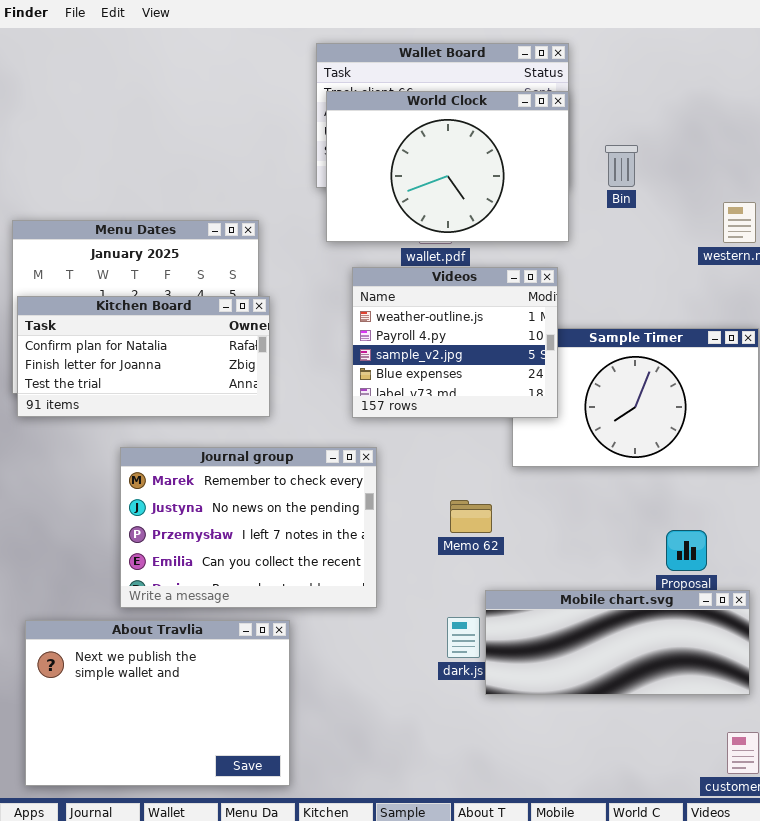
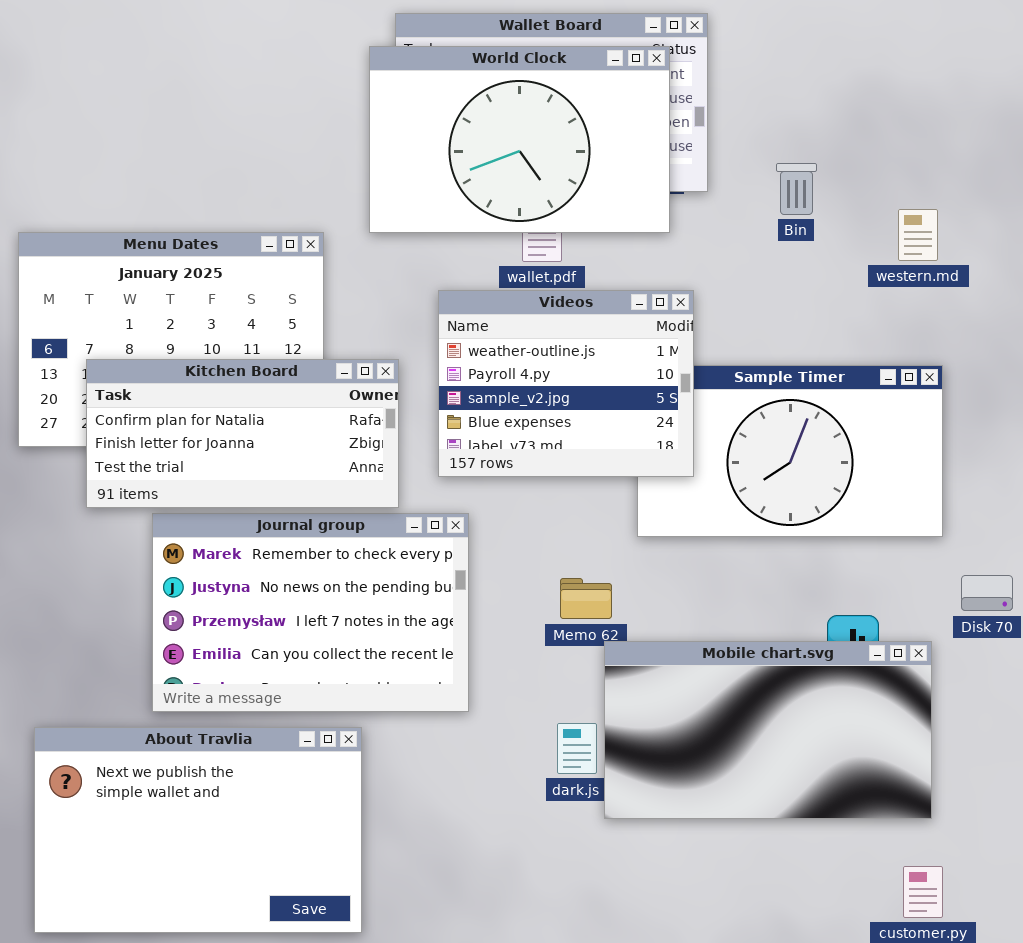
World Clock: [326,91,569,242] -> [369,46,670,233], moved
Bin: [605,145,638,187] -> [776,163,817,215], moved
Kitchen Board: [17,296,270,417] -> [86,359,399,508], moved
Mobile chart.svg: [485,590,750,695] -> [604,641,932,819], resized

